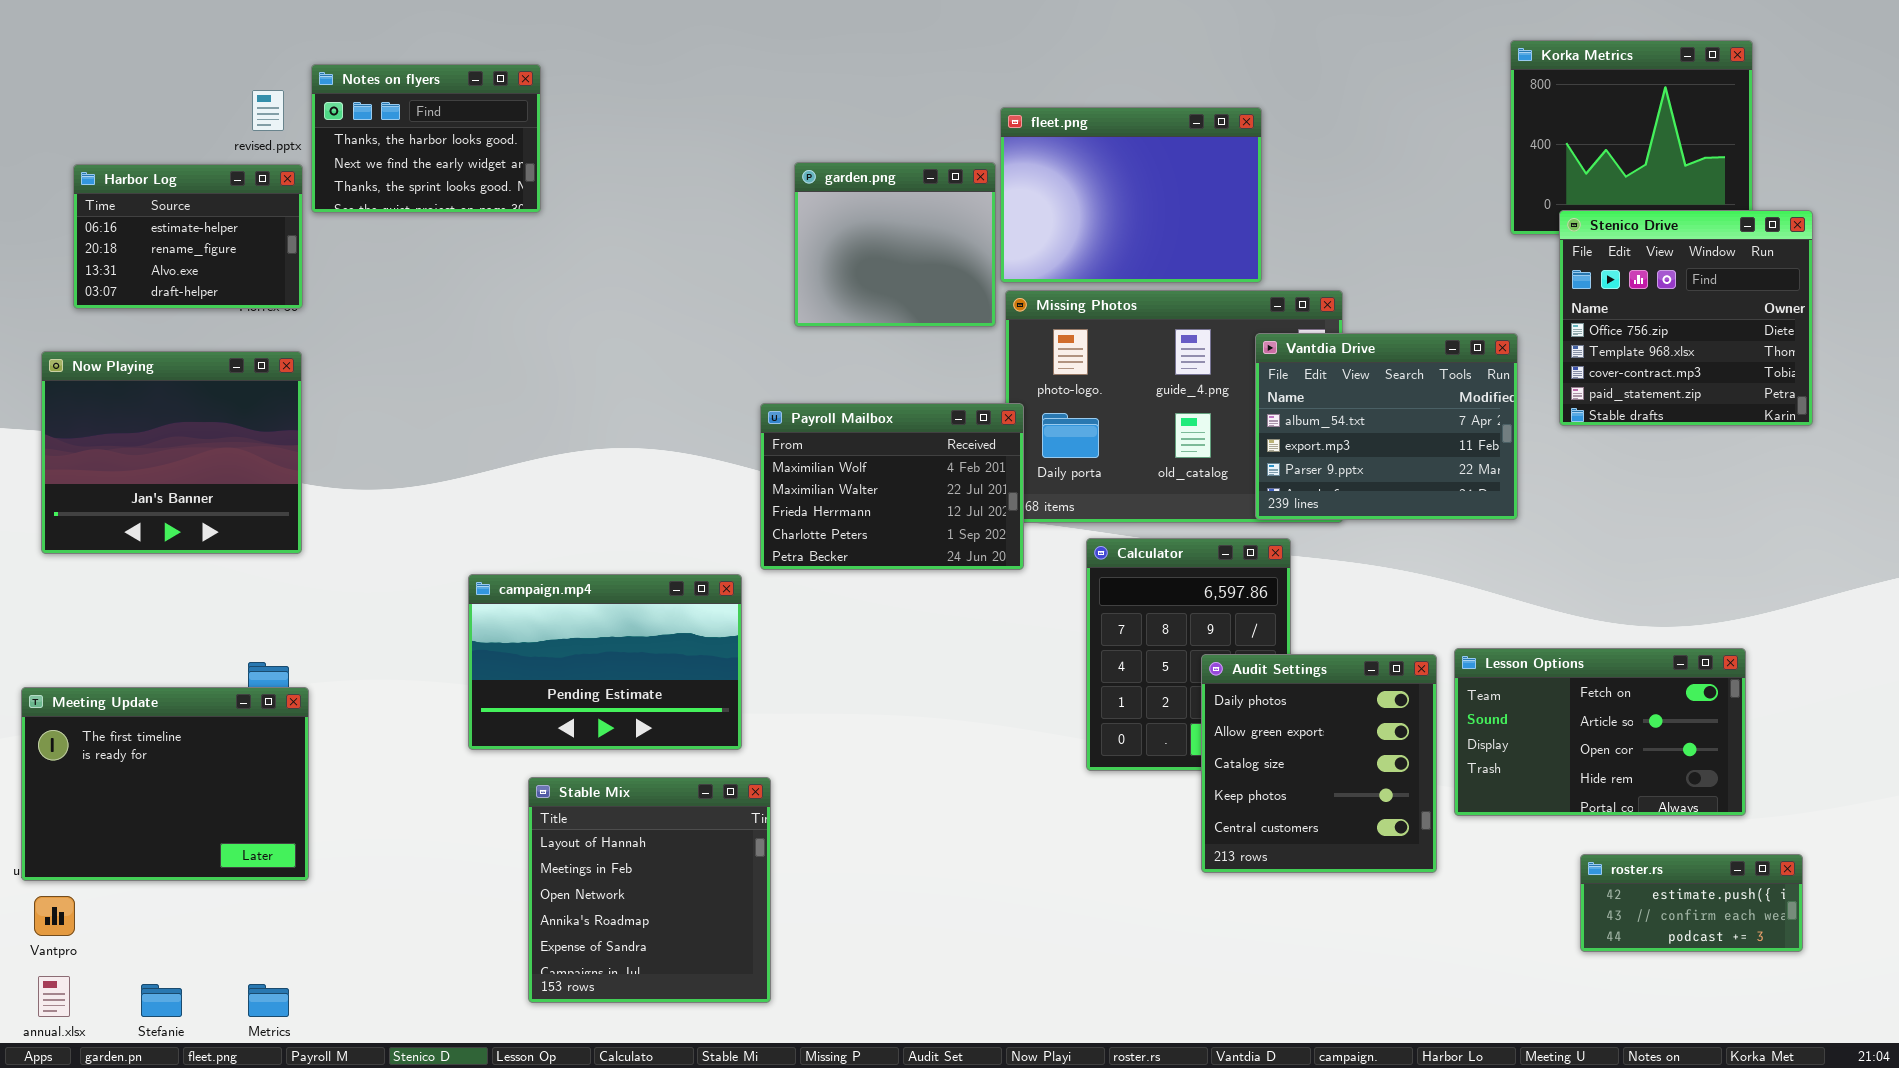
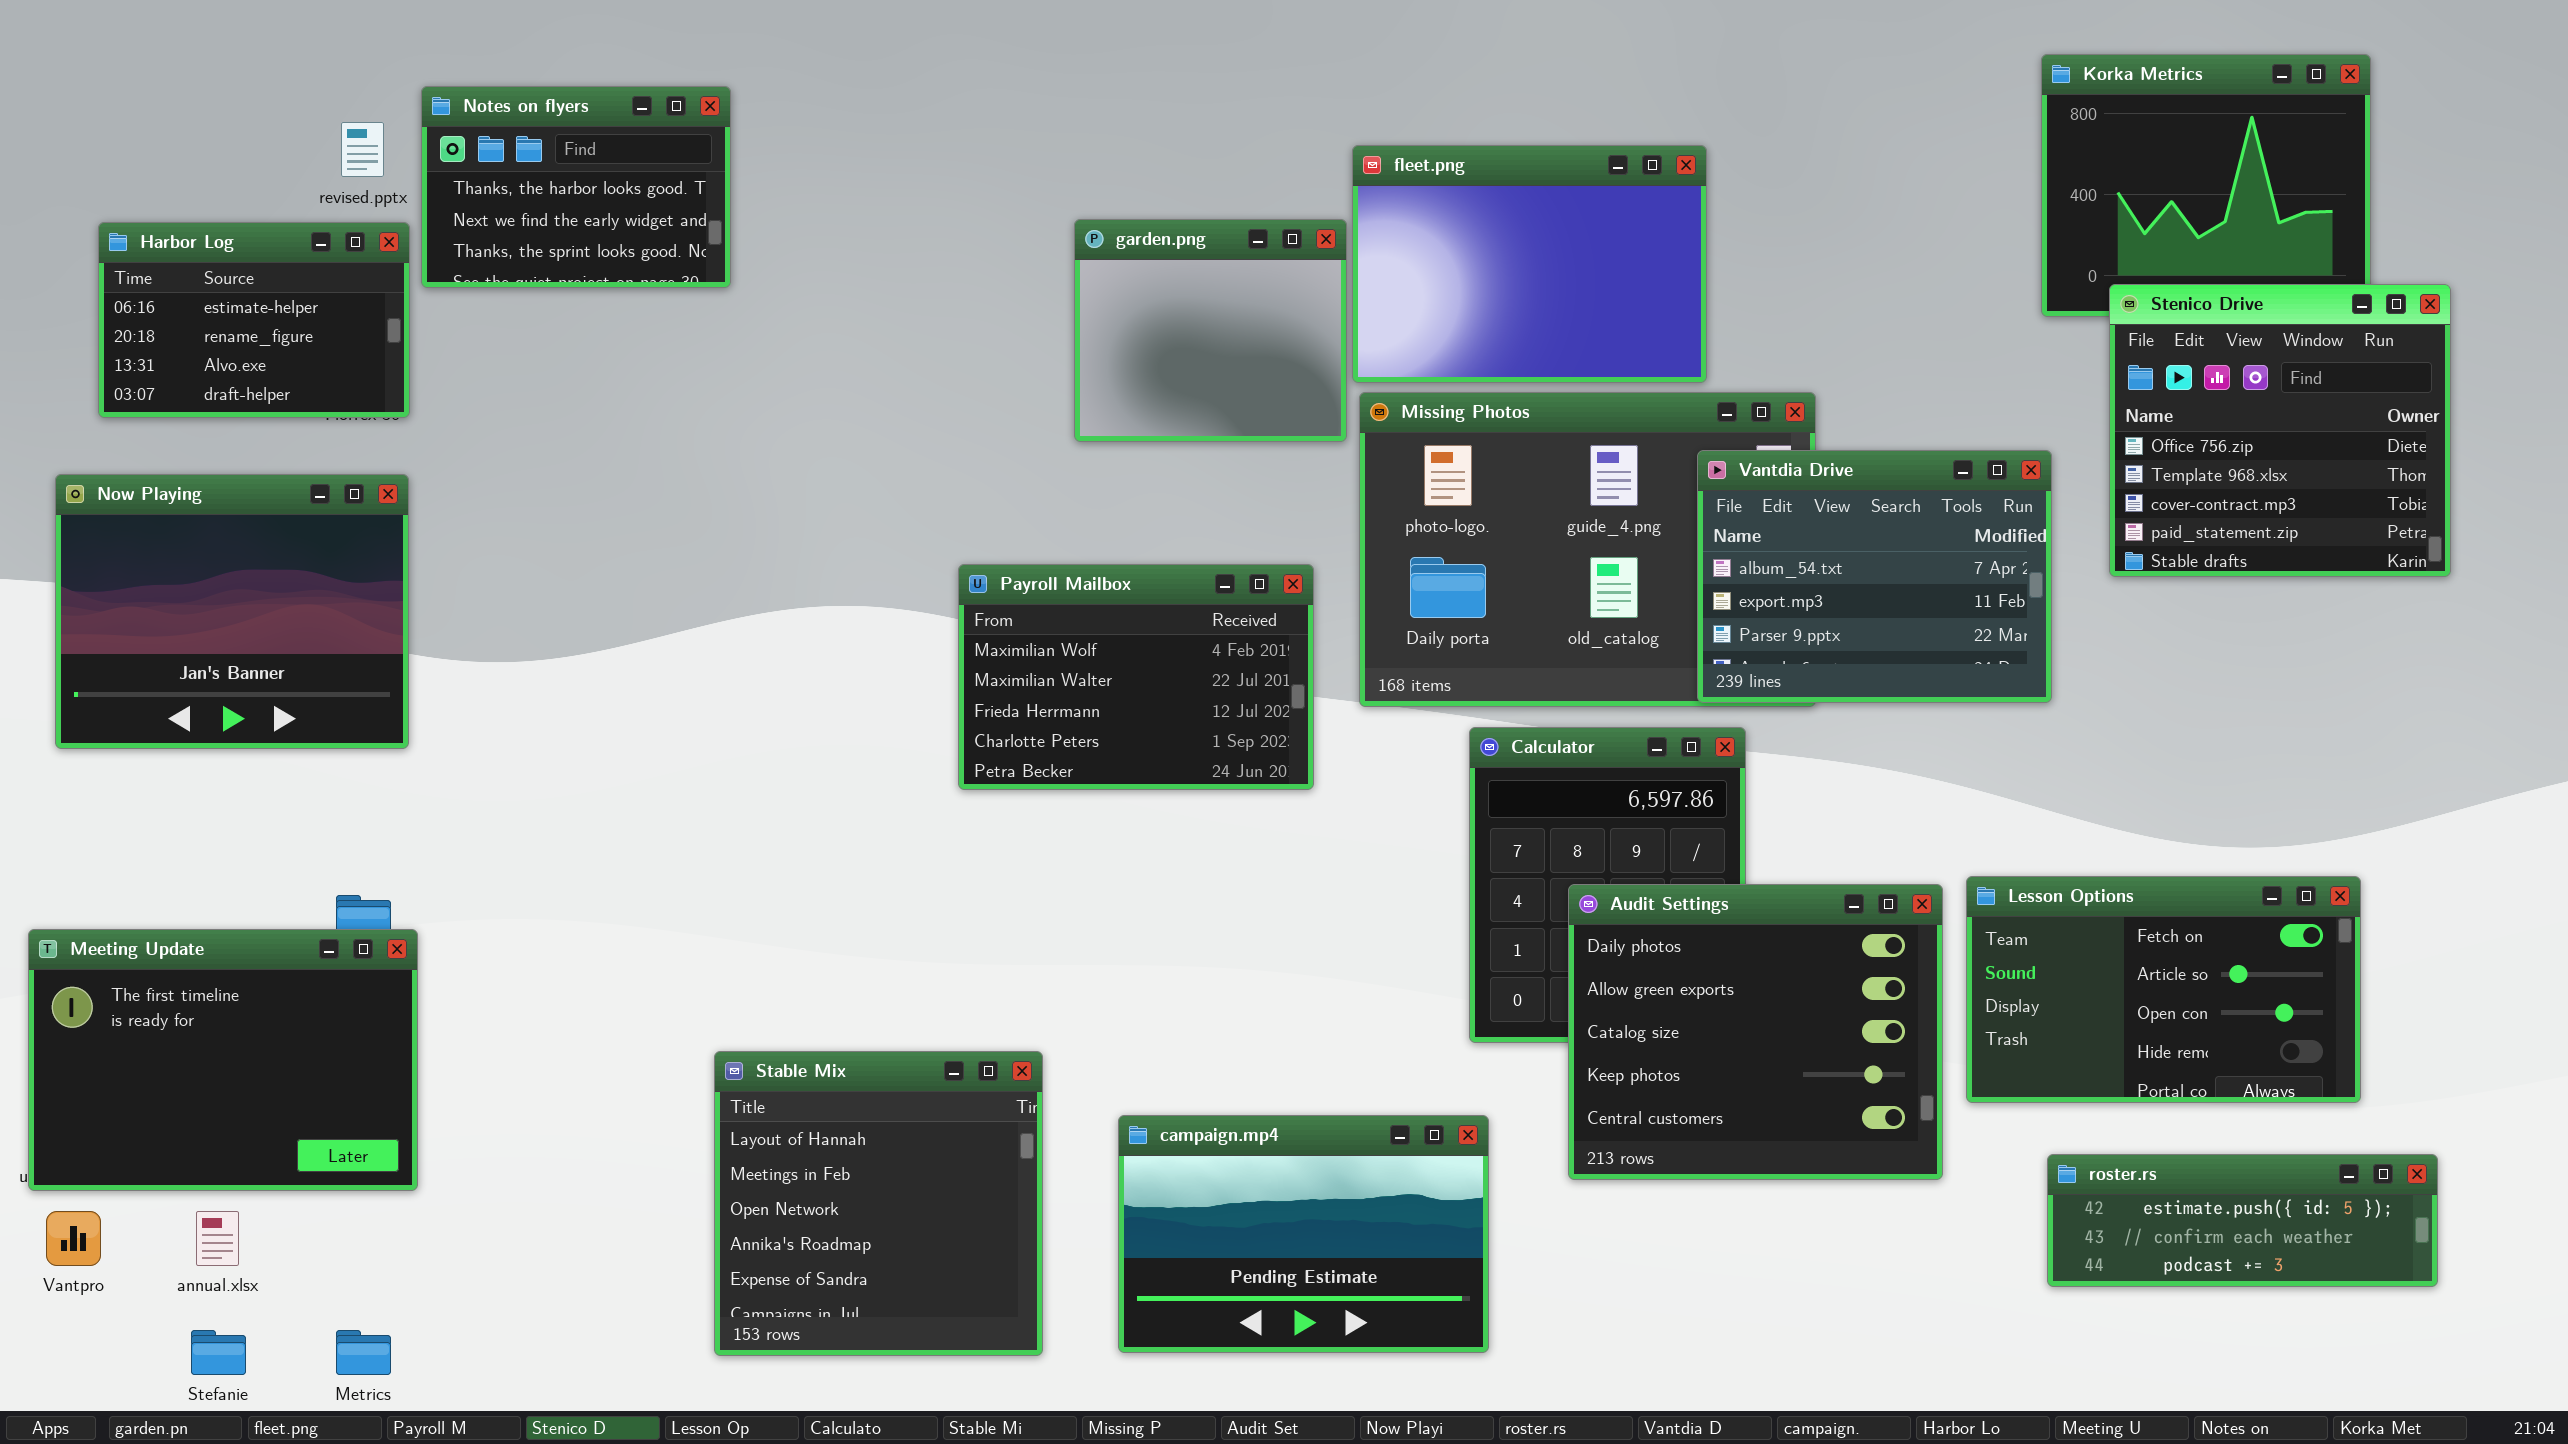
Payroll Mailbox: [760,403,1024,570] -> [958,564,1314,790], moved
campaign.mp4: [468,574,742,750] -> [1118,1115,1489,1353], moved
Audit Settings: [1201,654,1437,873] -> [1568,884,1943,1180], resized
roster.rs: [1580,854,1803,952] -> [2047,1154,2438,1287], resized
annual.xlsx: [38,976,70,1017] -> [196,1211,239,1266], moved

